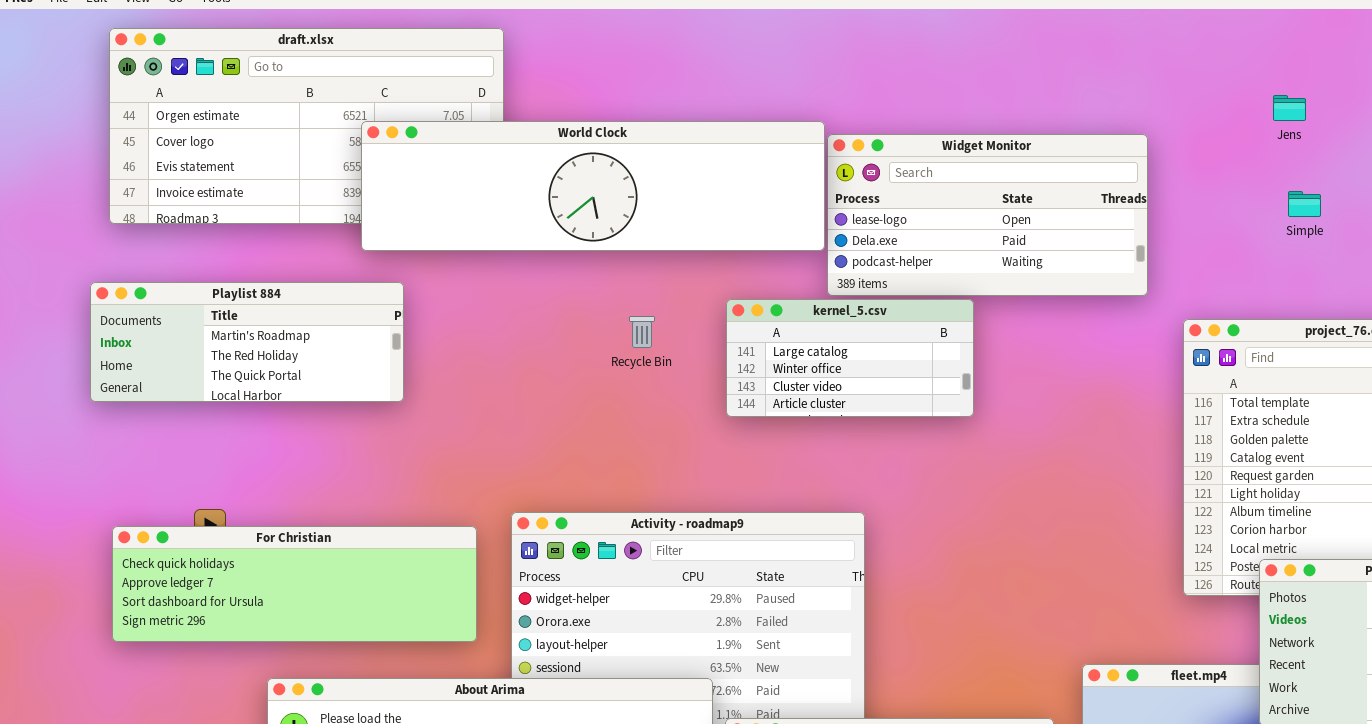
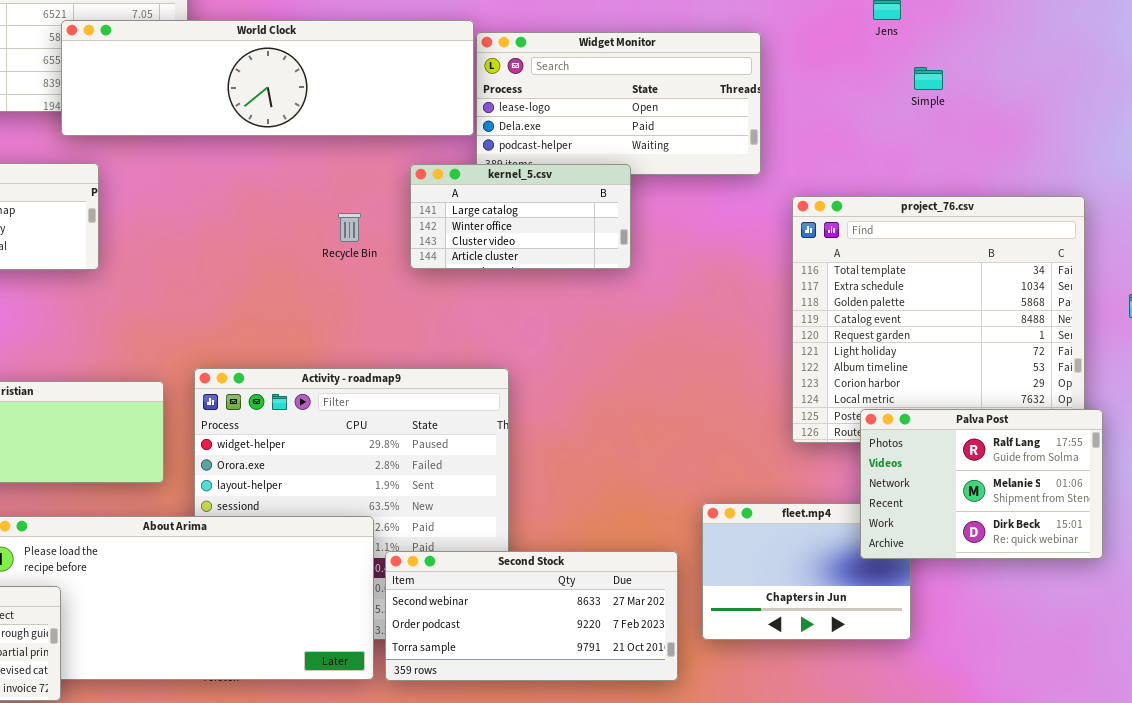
Simple: [1288,191,1321,217] -> [914,67,943,90], moved
kernel_5.csv: [726,299,974,417] -> [410,164,631,269], moved
Recycle Bin: [629,316,655,348] -> [338,213,361,242], moved

